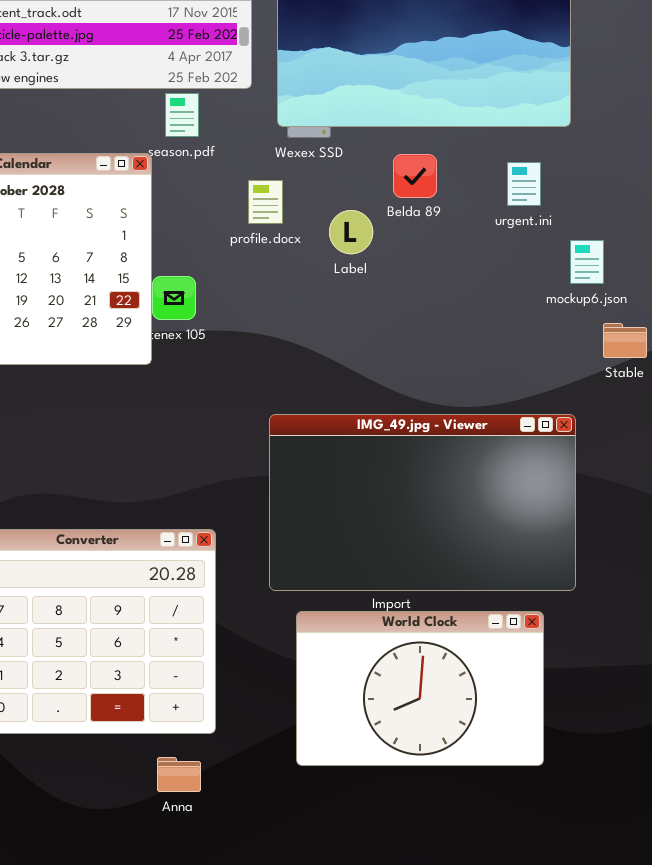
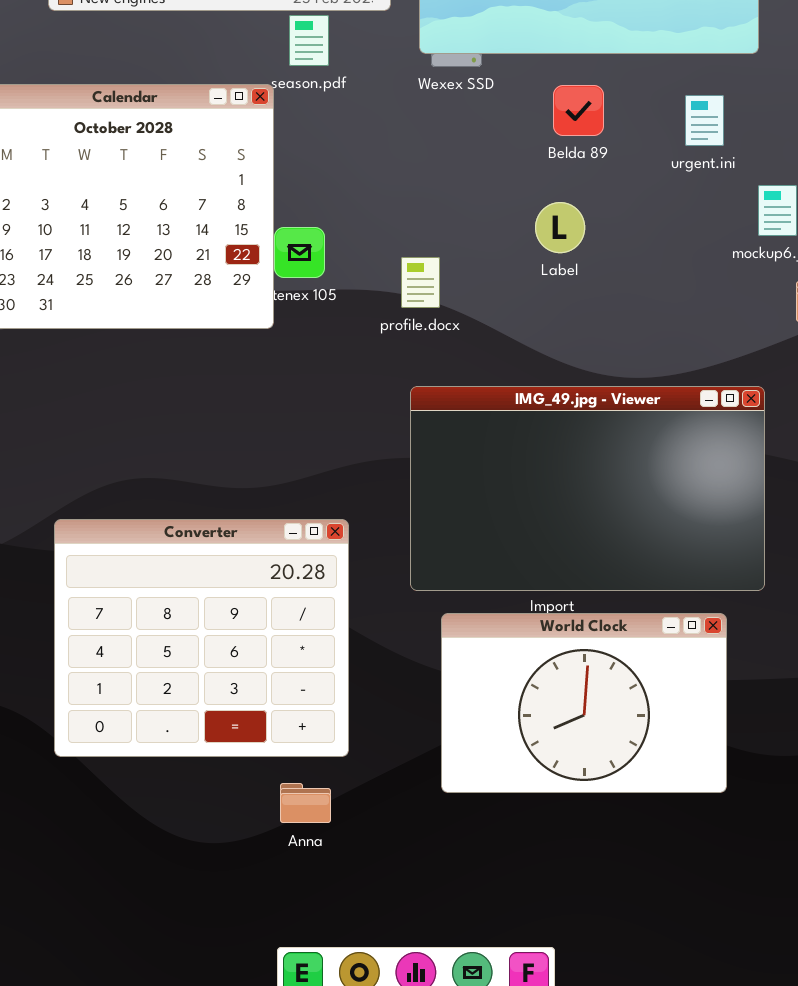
profile.docx: [248,180,283,224] -> [401,257,440,308], moved
Label: [329,210,373,254] -> [535,202,585,253], moved

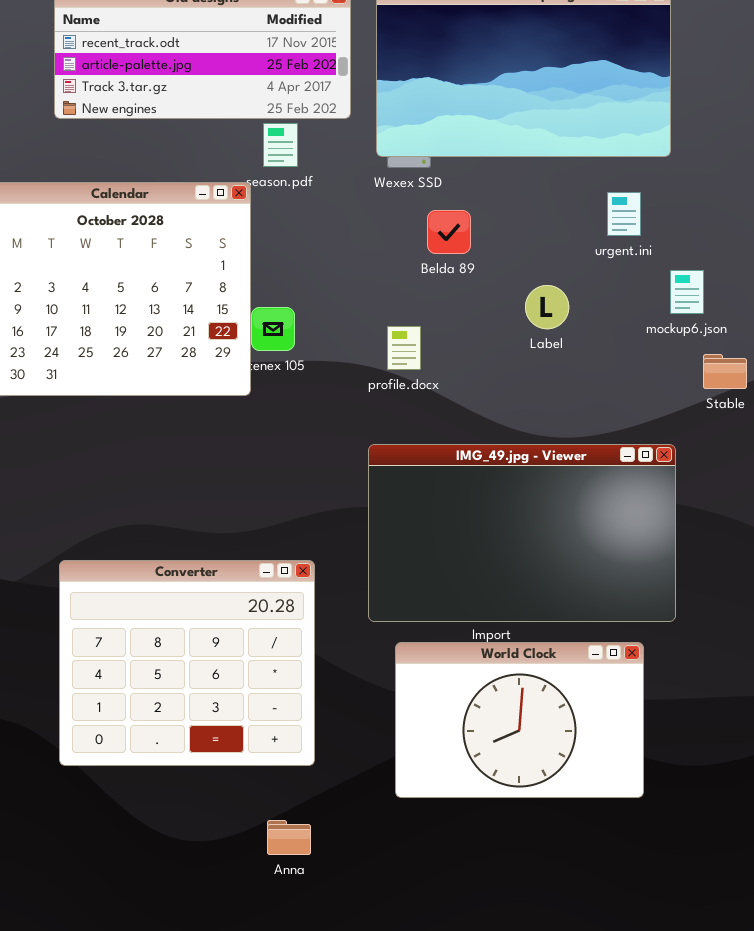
Belda 89: [553,85,604,136] -> [427,210,471,254], moved
Label: [535,202,585,253] -> [525,285,569,329], moved
profile.docx: [401,257,440,308] -> [387,326,421,370], moved
Anna: [280,783,331,823] -> [267,820,311,855], moved

